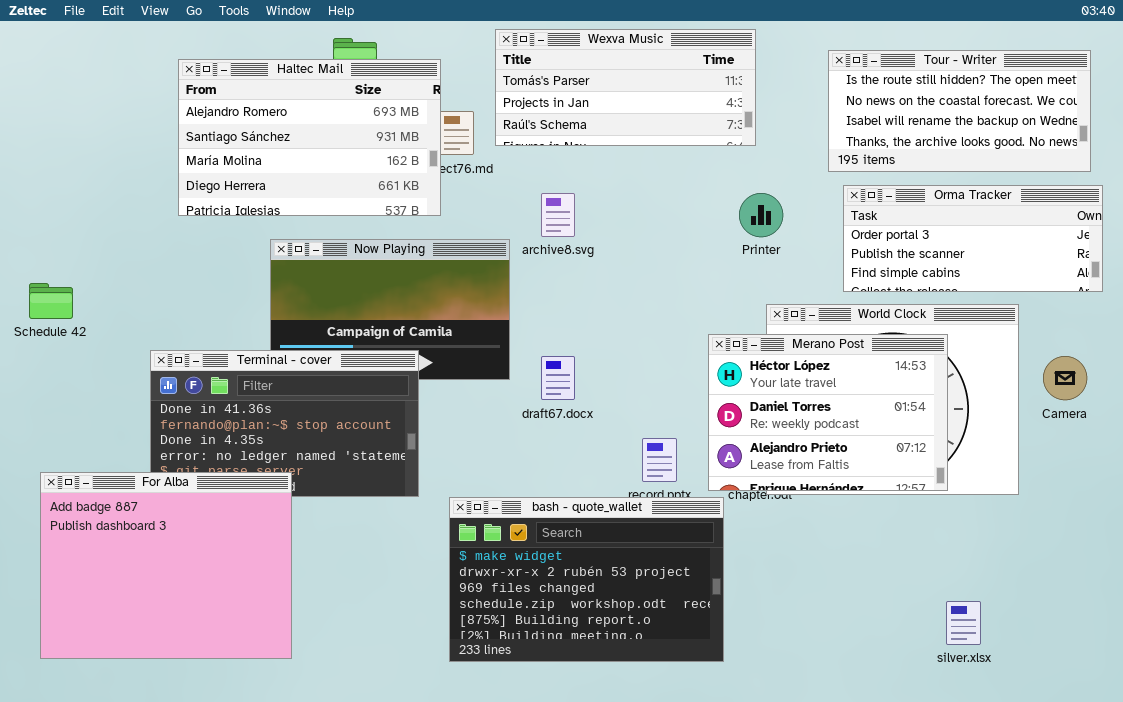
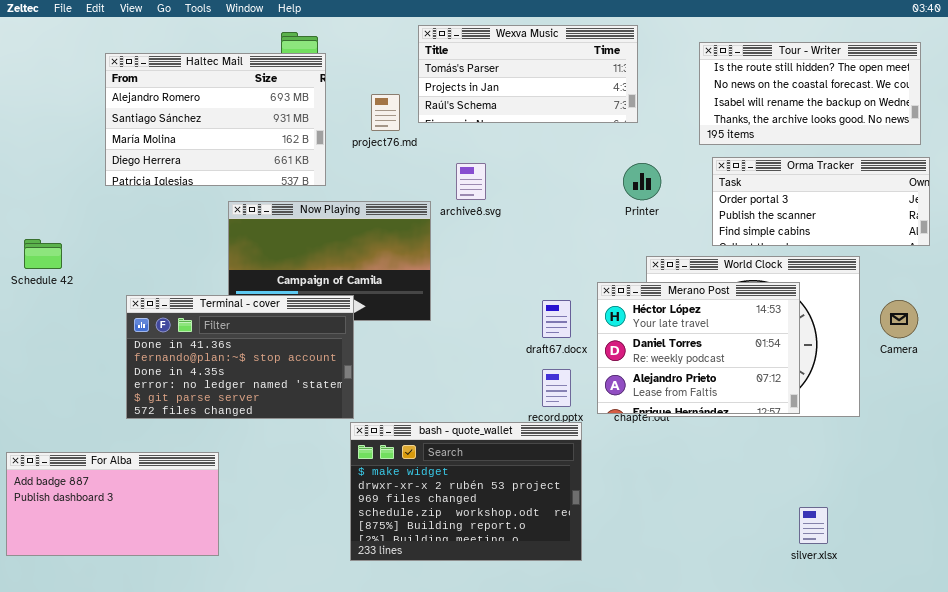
Haltec Mail: [178,59,441,216] -> [105,53,326,186], moved
draft67.docx: [541,356,575,400] -> [542,300,571,338], moved
For Alba: [40,472,292,659] -> [6,452,219,556], moved, resized
bash - quote_wallet: [449,497,724,662] -> [350,422,582,561], moved

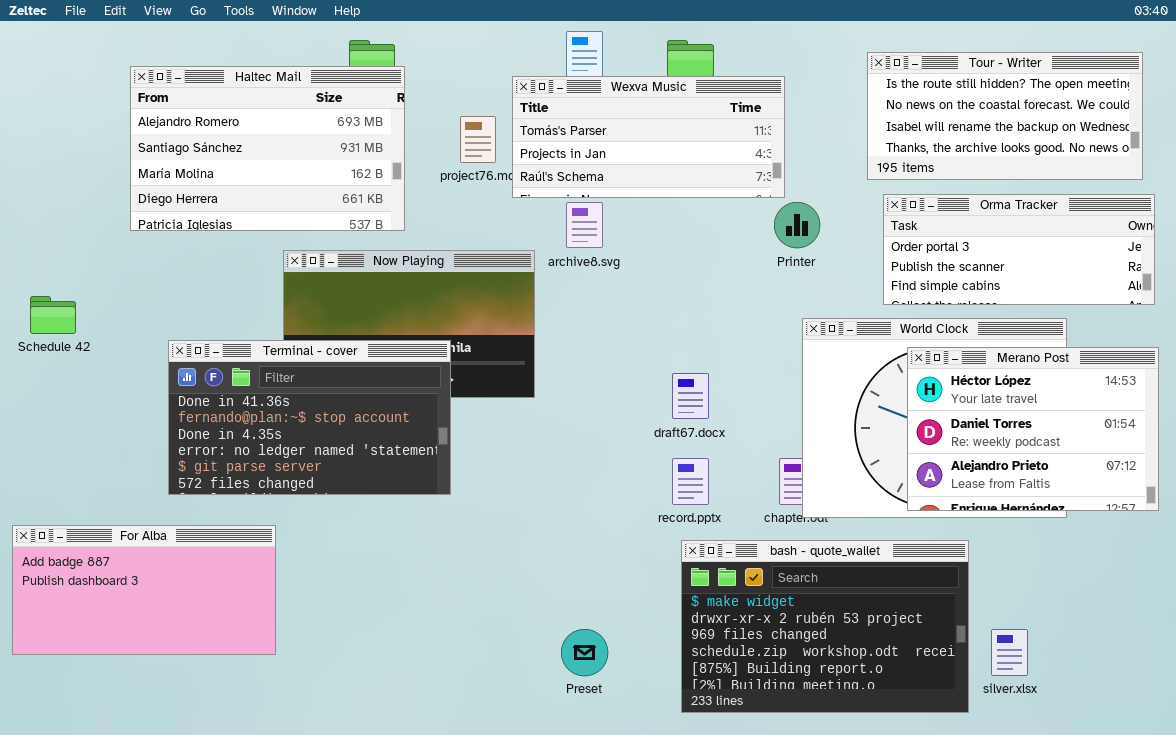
Wexva Music: [418,25,638,123] -> [512,76,785,198], moved
Merano Post: [597,282,800,414] -> [907,347,1159,511], moved
Terminal - cover: [126,295,354,419] -> [168,340,451,495], moved
bash - quote_wallet: [350,422,582,561] -> [681,540,969,713], moved
For Alba: [6,452,219,556] -> [12,525,276,655], moved

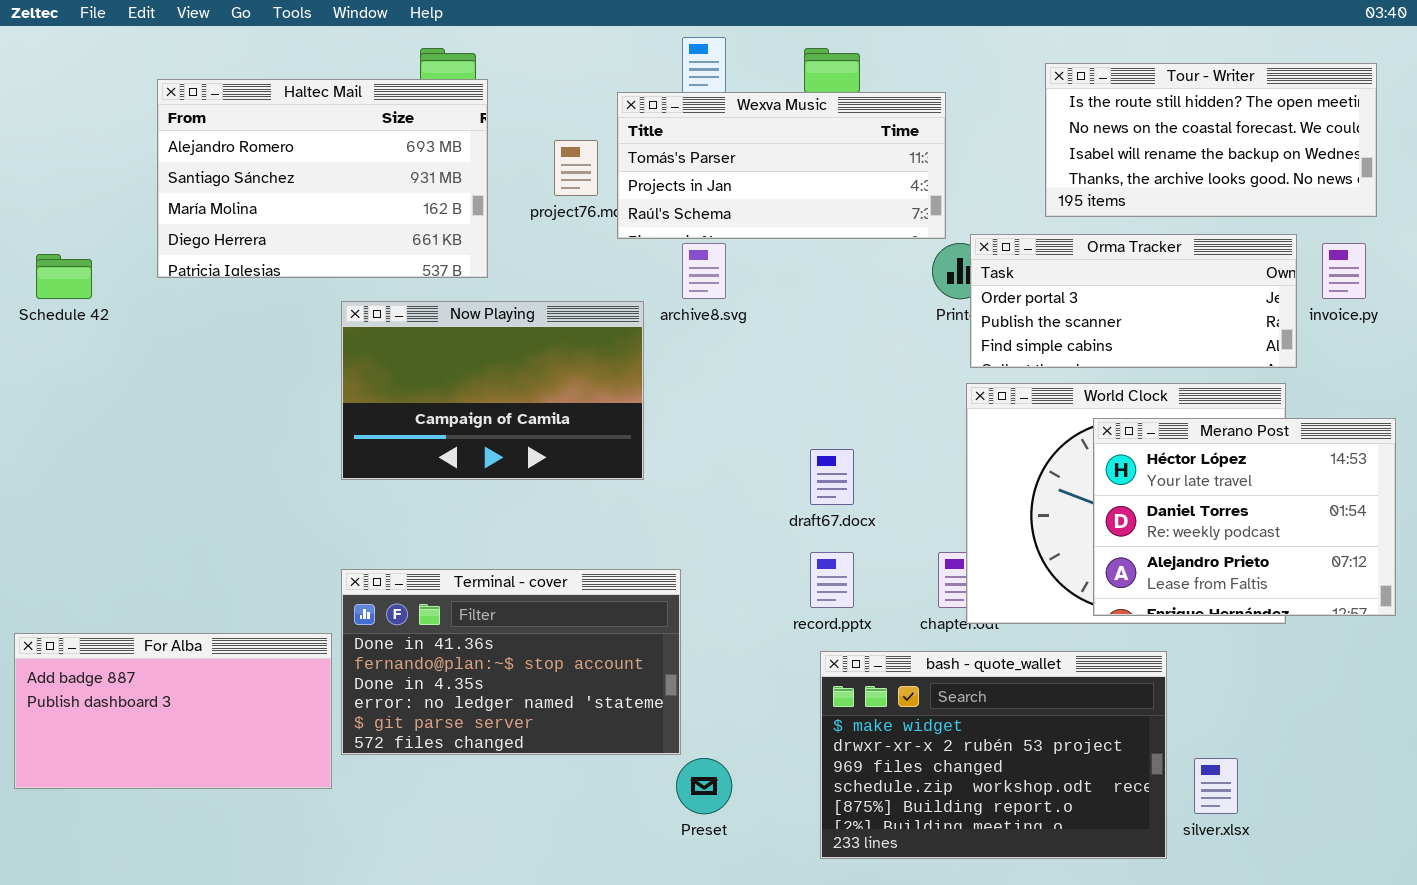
Orma Tracker: [883,194,1155,305] -> [970,234,1297,368], moved
Schedule 42: [30,296,76,334] -> [36,254,92,299], moved
Terminal - cover: [168,340,451,495] -> [341,569,681,755], moved

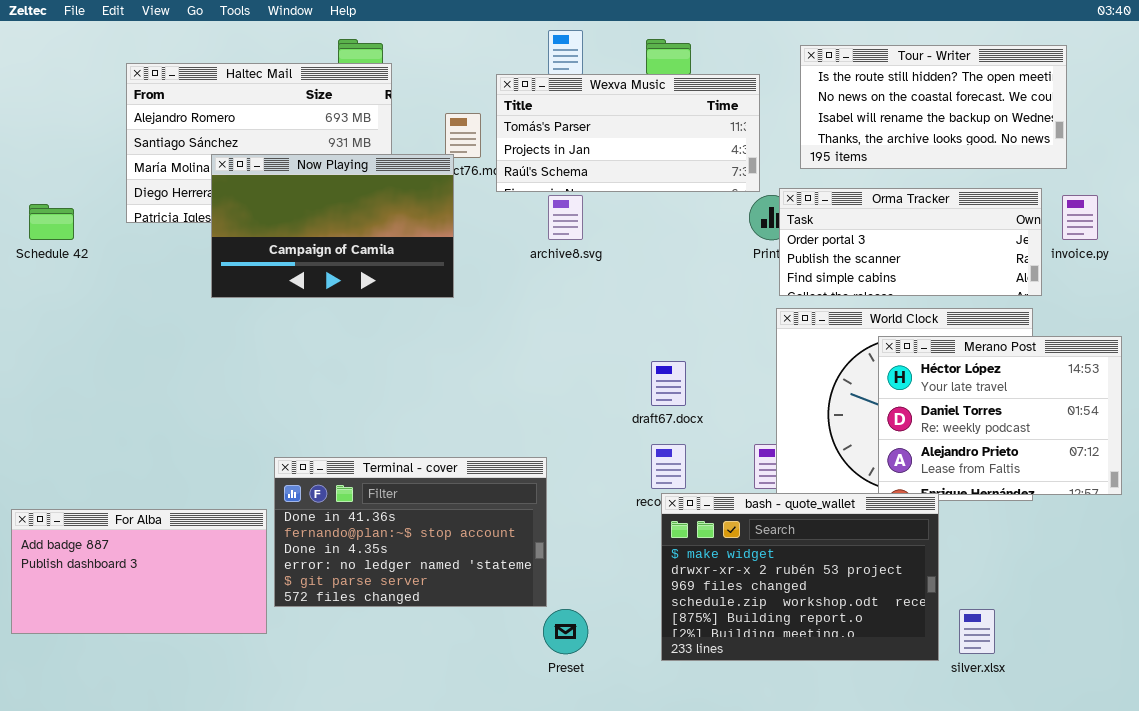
Tour - Writer: [1045,63,1377,217] -> [800,45,1067,169], moved
Now Playing: [341,301,644,480] -> [211,154,454,298], moved
bash - quote_wallet: [820,651,1167,859] -> [661,493,939,661], moved

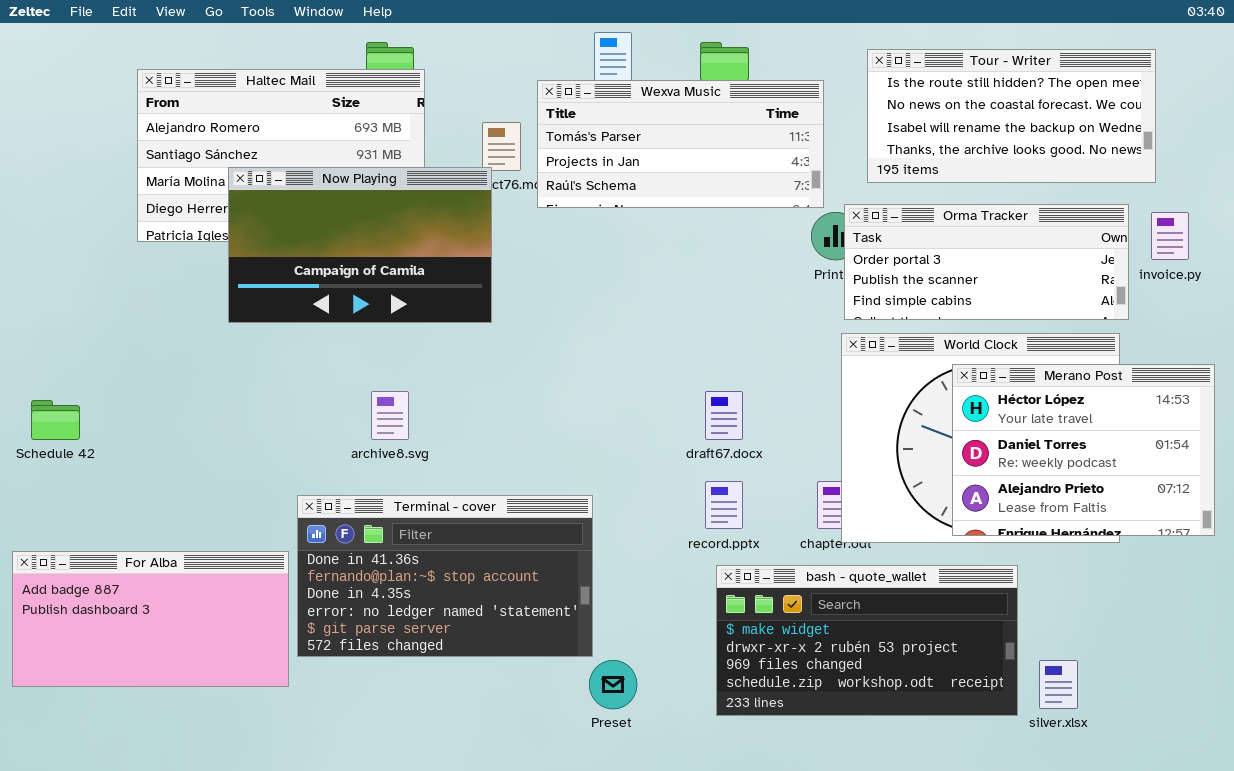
archive8.svg: [548,195,583,240] -> [371,391,409,440], moved
Schedule 42: [29,204,74,240] -> [31,400,80,440], moved
bash - quote_wallet: [661,493,939,661] -> [716,565,1018,716], resized

